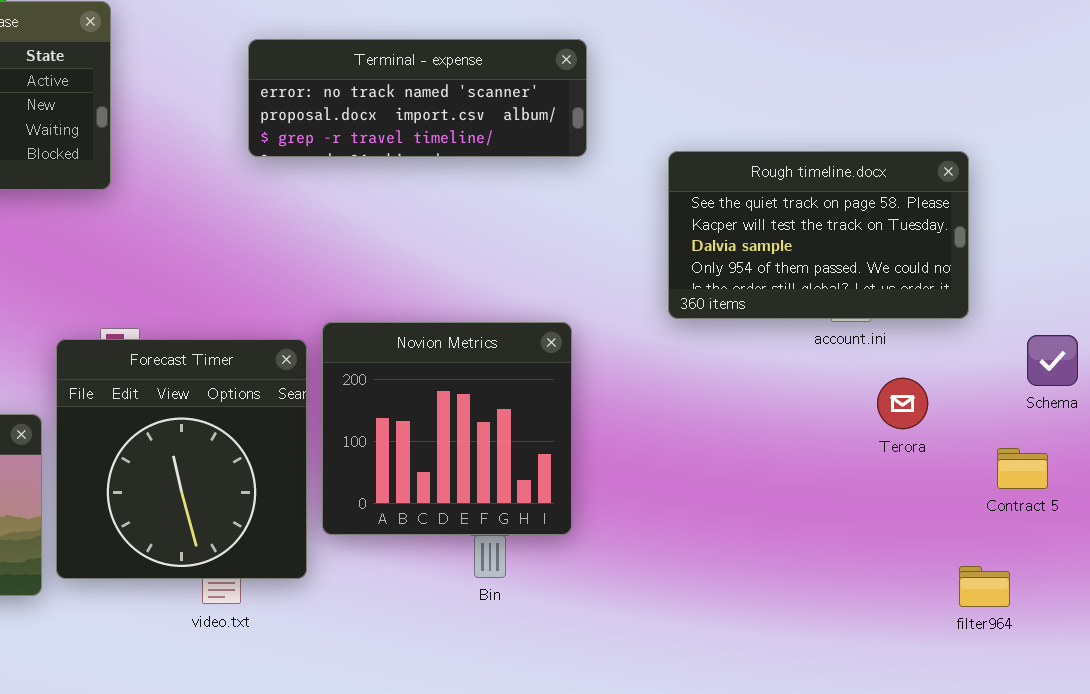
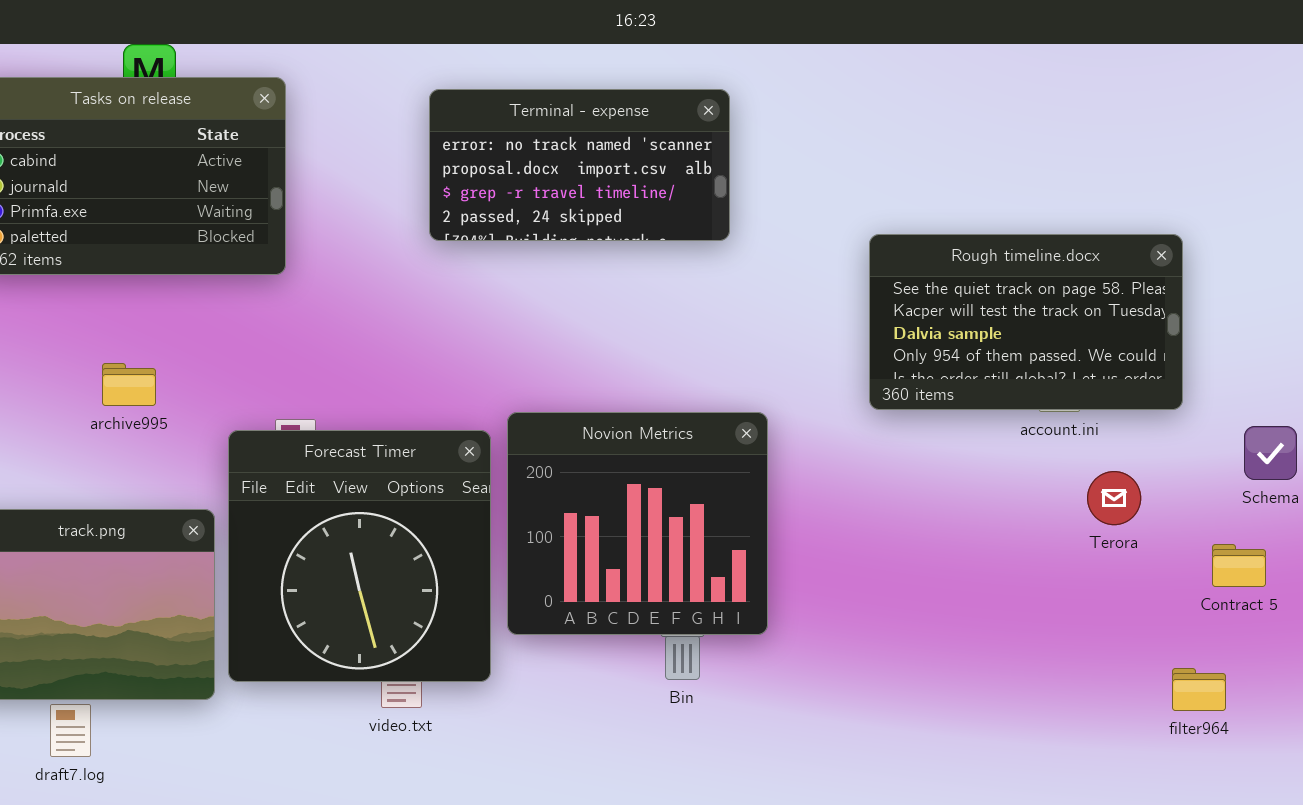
Terminal - expense: [248,39,587,157] -> [429,89,730,241], resized

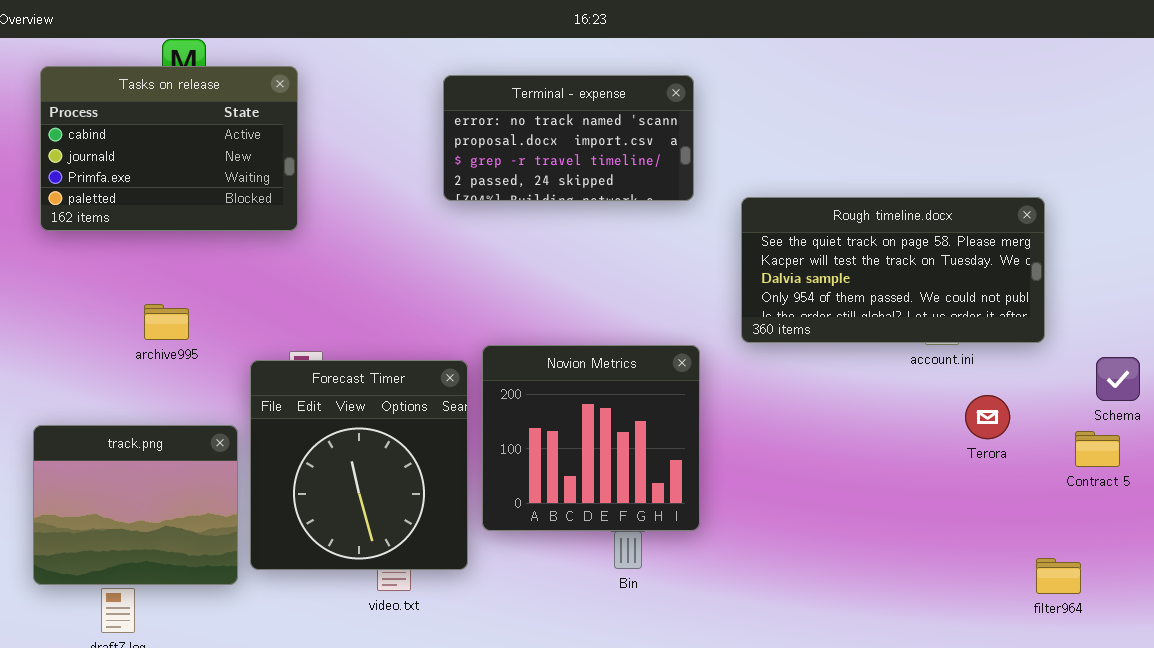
Terminal - expense: [429,89,730,241] -> [443,75,694,201], moved
Rough timeline.docx: [869,234,1183,410] -> [741,197,1045,343], resized
Contract 5: [1212,544,1266,587] -> [1075,431,1120,467], moved

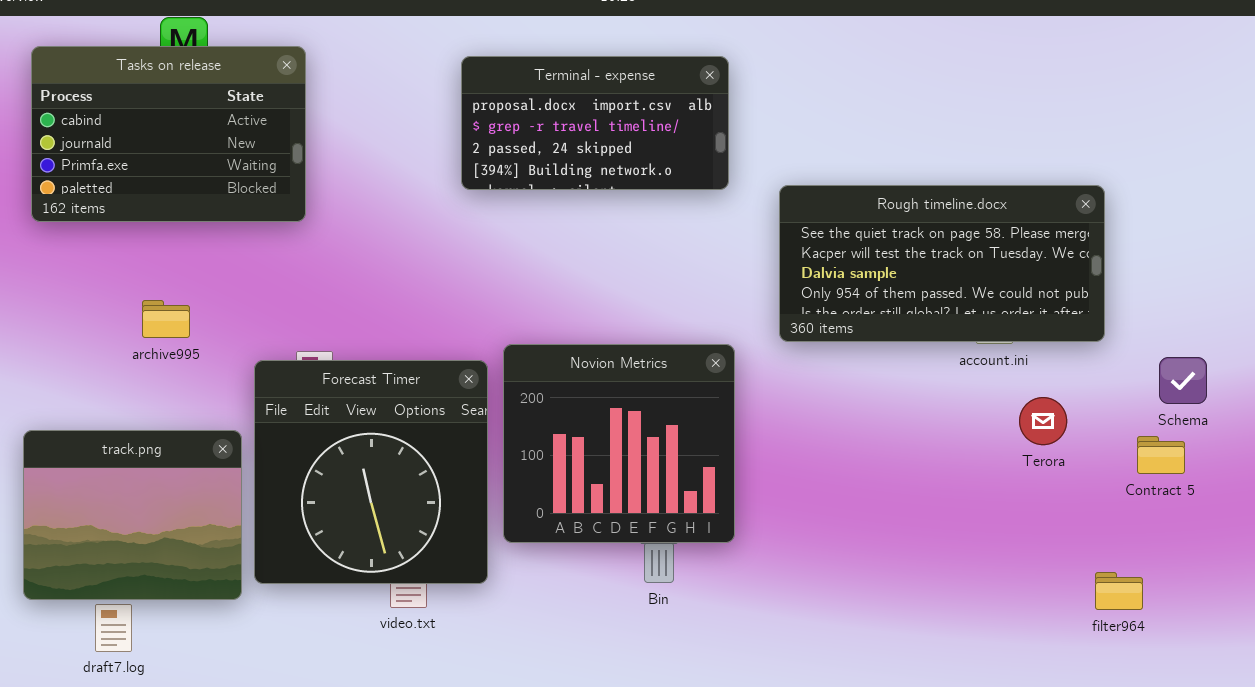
Terminal - expense: [443,75,694,201] -> [461,56,729,190], scrolled down 1 row

